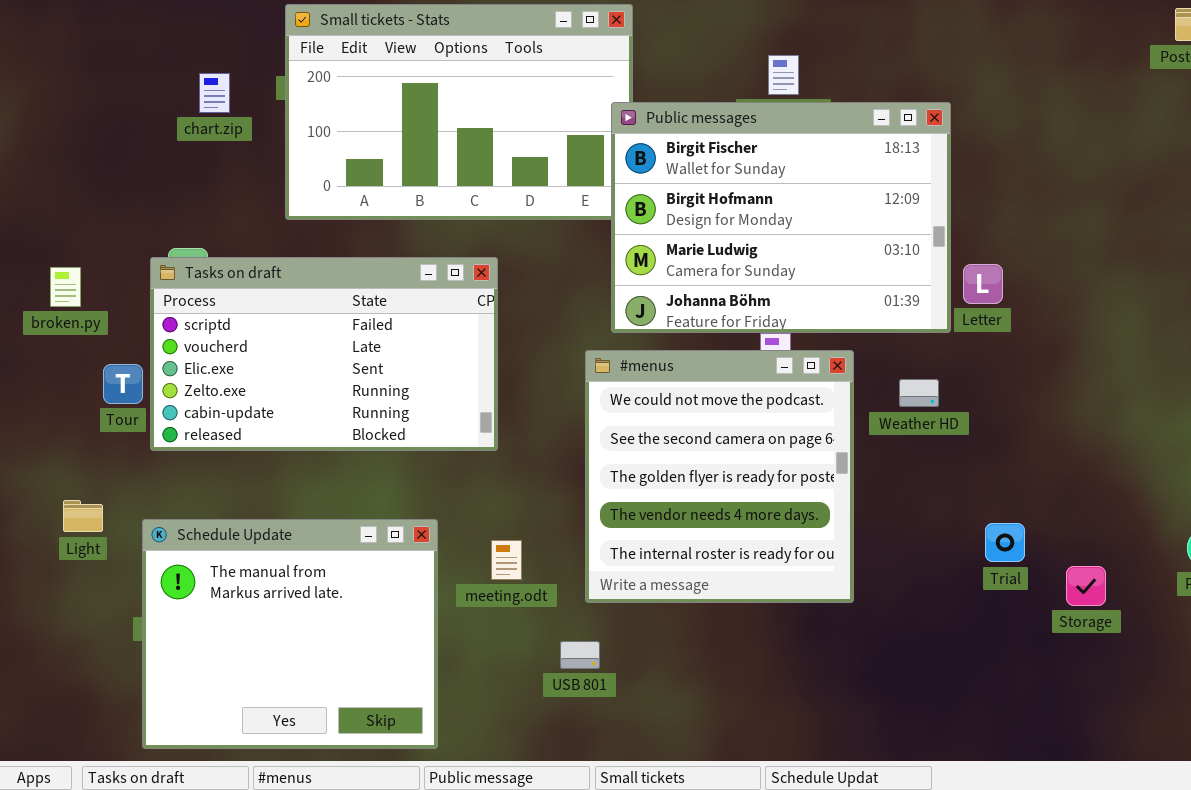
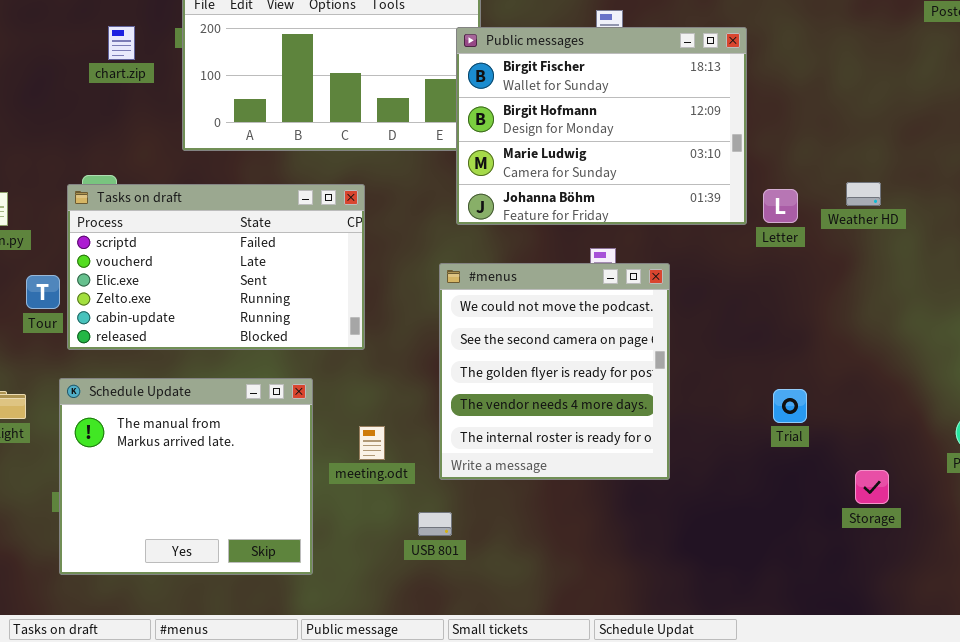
Public messages: [611,102,951,333] -> [456,27,747,225], moved
Weather HD: [899,379,939,407] -> [846,182,881,206], moved
Schedule Update: [142,519,438,749] -> [59,378,313,575], moved
Trial: [985,523,1025,562] -> [773,389,807,423], moved
Storage: [1066,566,1106,606] -> [855,470,889,504], moved

